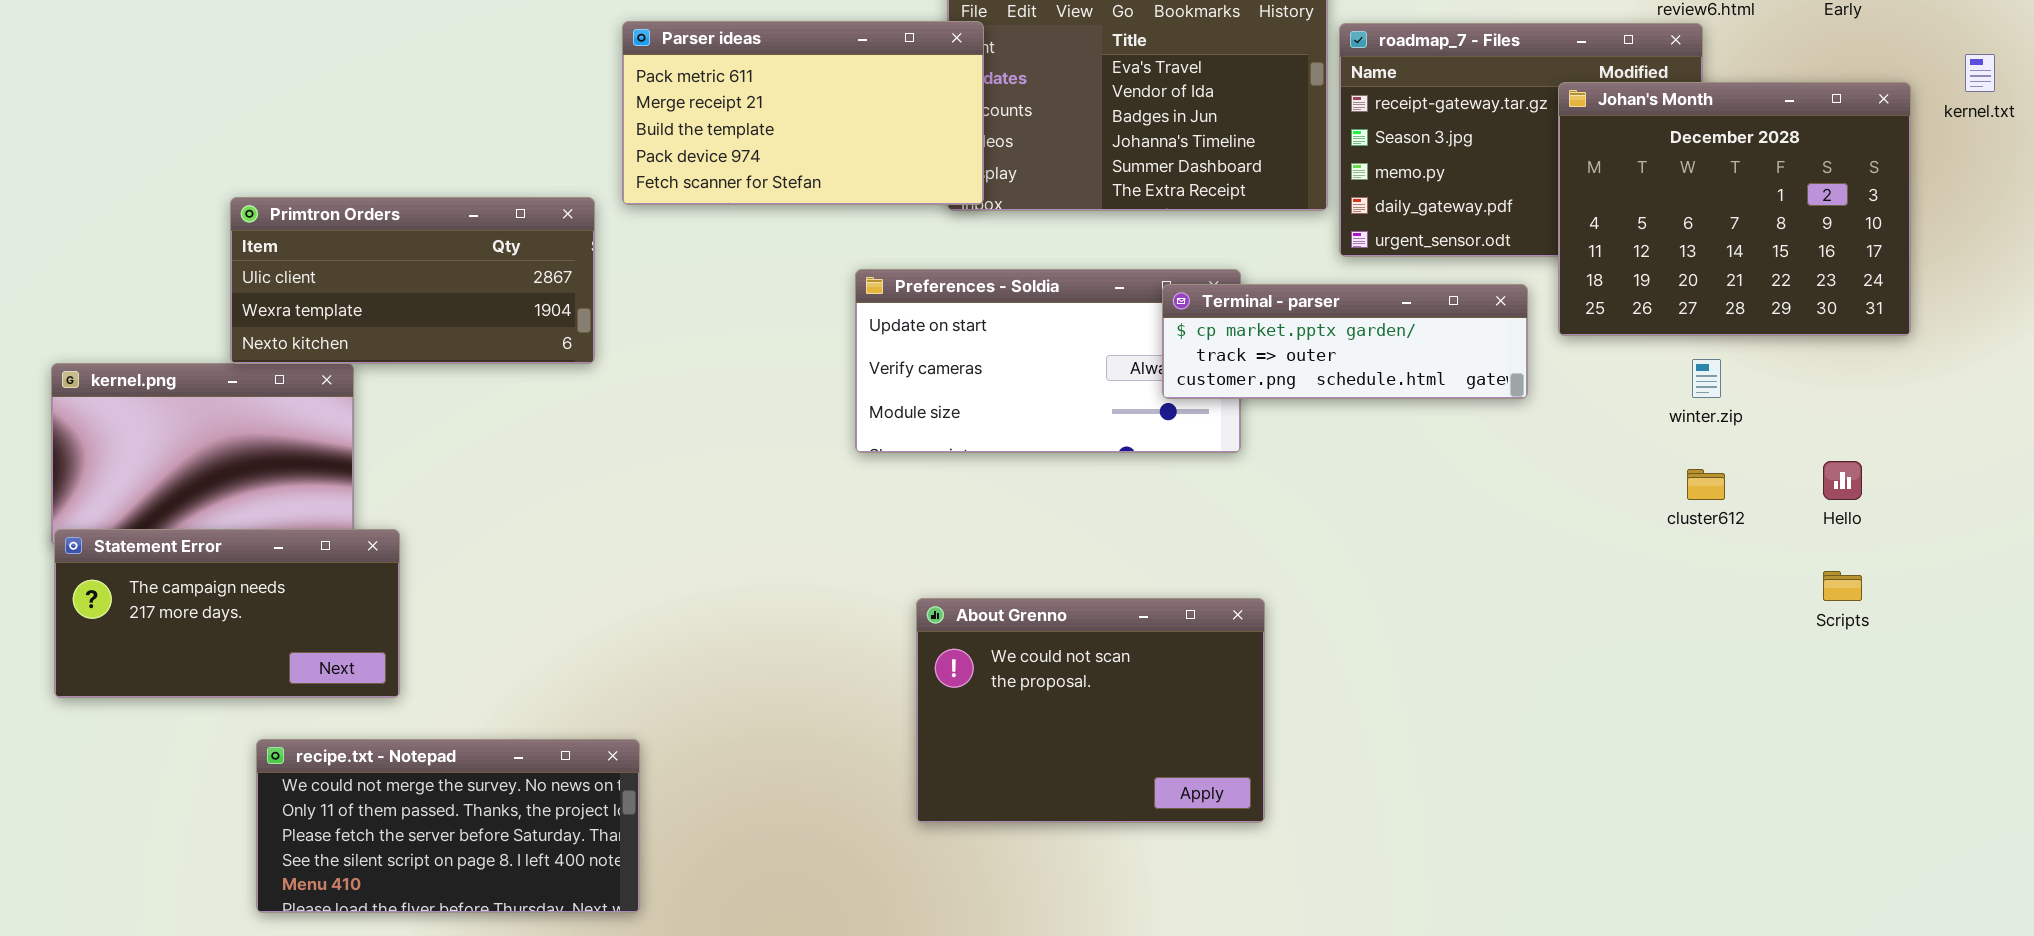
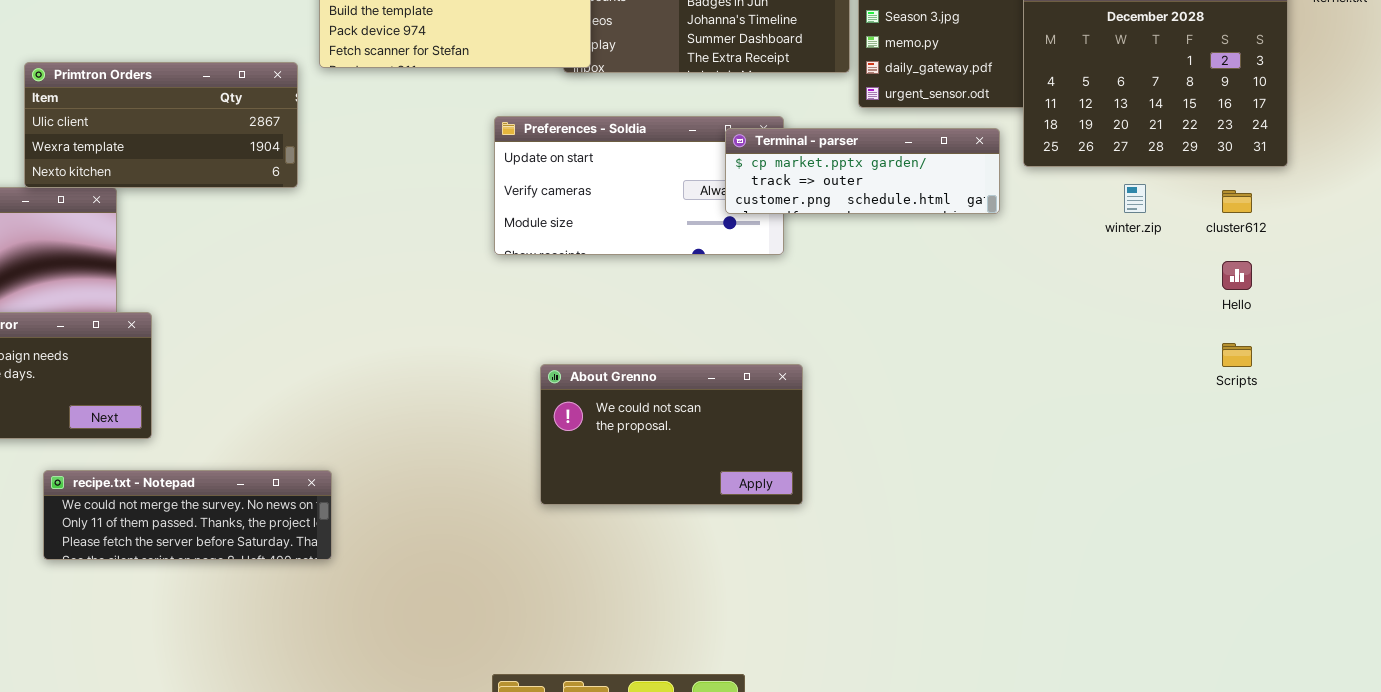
cluster612: [1687,469,1725,500] -> [1222,190,1252,213], moved
About Grenno: [916,598,1265,823] -> [540,364,803,505], resized
recipe.txt - Notepad: [256,739,640,913] -> [43,470,332,560], resized

